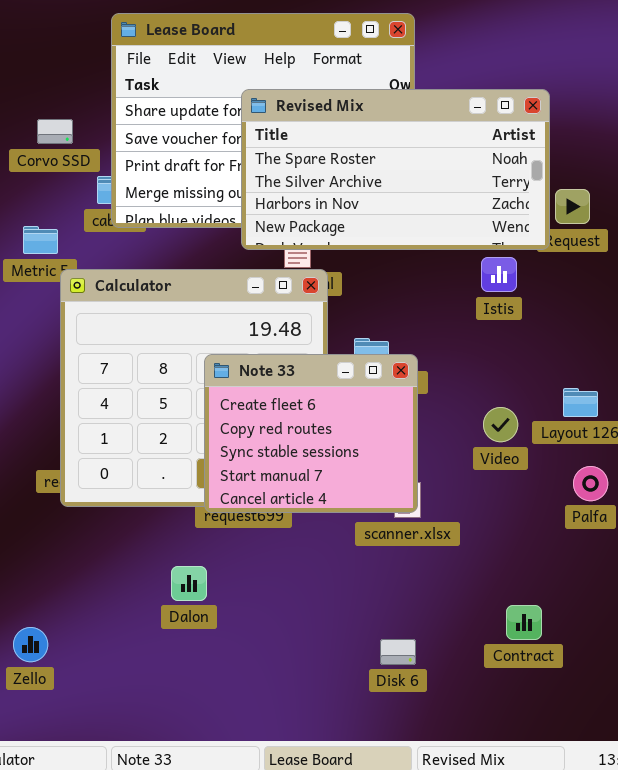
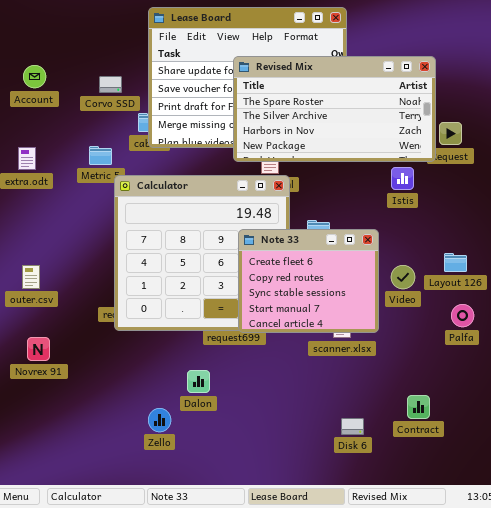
Note 33: [204,354,418,513] -> [238,229,379,333], moved
Zello: [13,627,48,662] -> [148,408,171,432], moved
Disk 6: [380,639,416,665] -> [341,418,364,435], moved

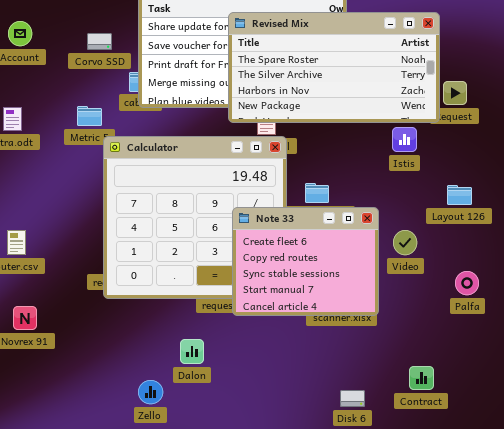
Note 33: [238,229,379,333] -> [232,207,379,316], moved
Layout 126: [444,253,467,272] -> [447,185,472,205], moved

